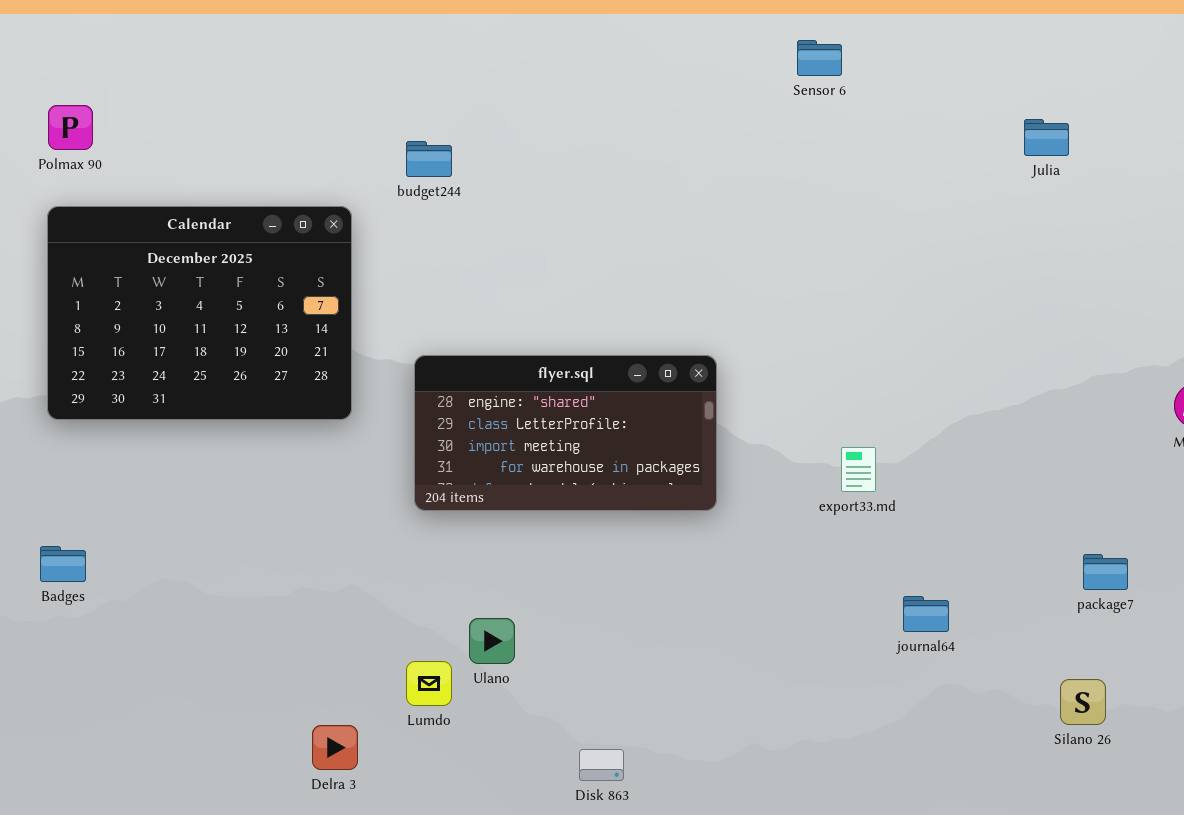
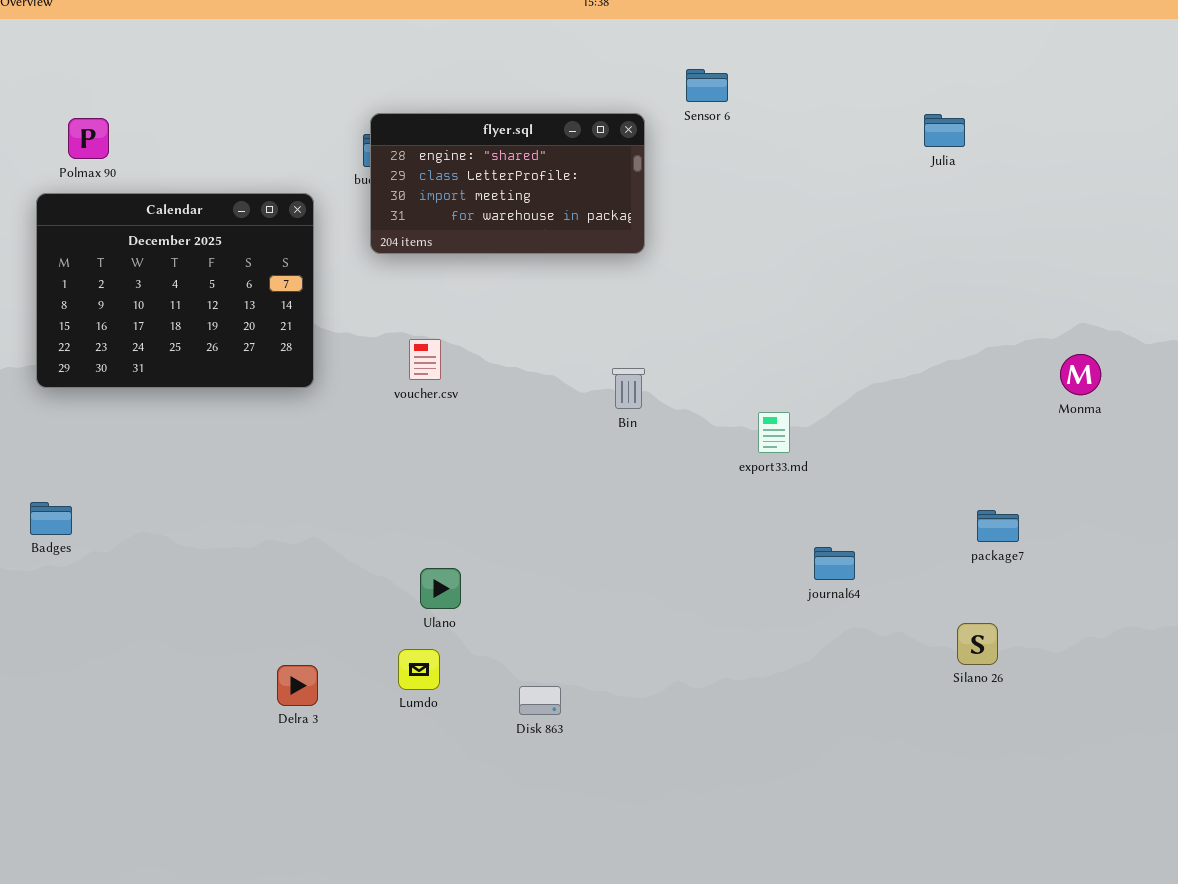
Sensor 6: [797,40,842,76] -> [686,69,728,102], moved
Polmax 90: [48,105,93,150] -> [68,118,109,159], moved
flyer.sql: [414,355,717,511] -> [370,113,645,254], moved
Lumdo: [406,661,452,706] -> [398,649,440,690], moved

